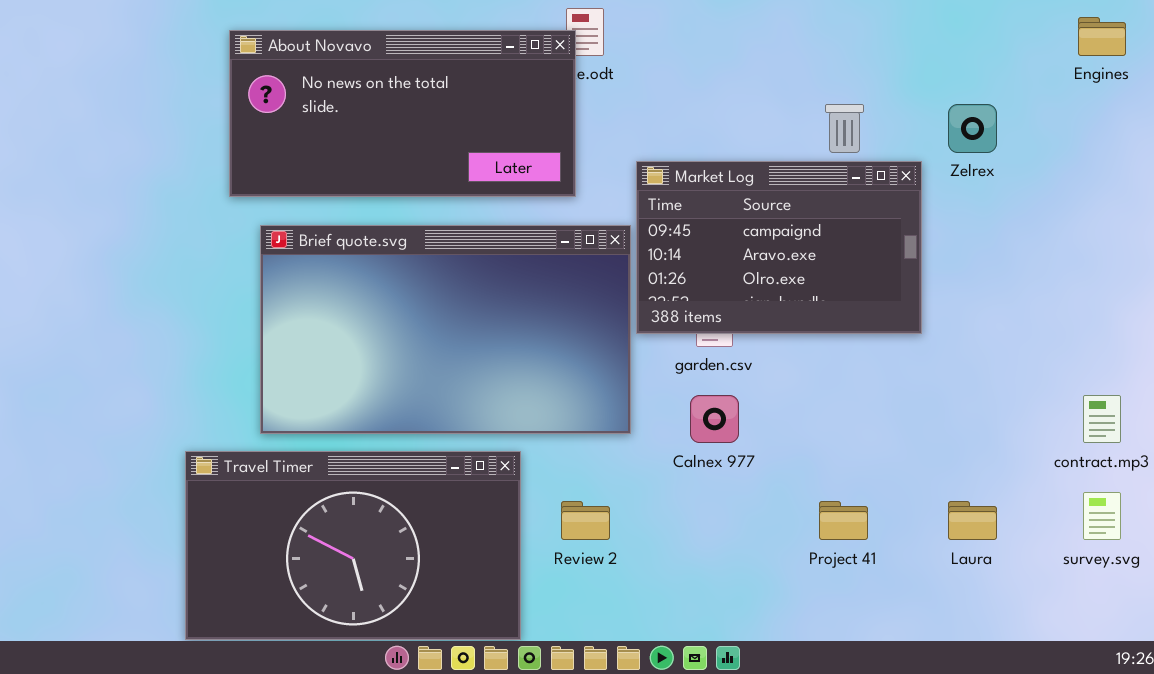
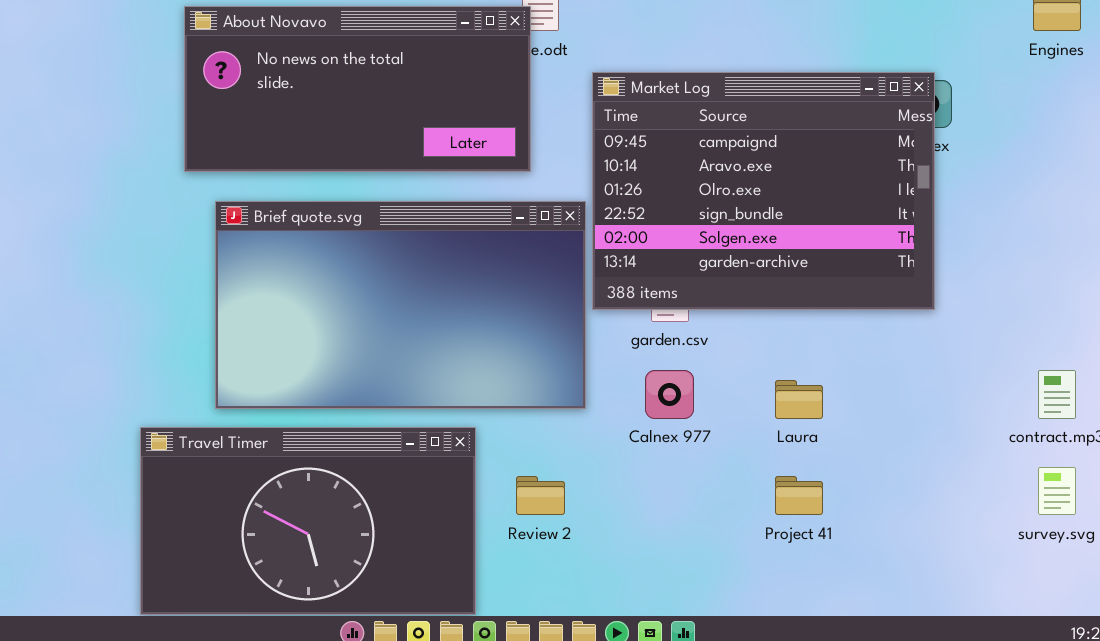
Market Log: [636,161,922,334] -> [592,72,935,310], resized
Laura: [948,501,997,540] -> [775,380,823,419], moved

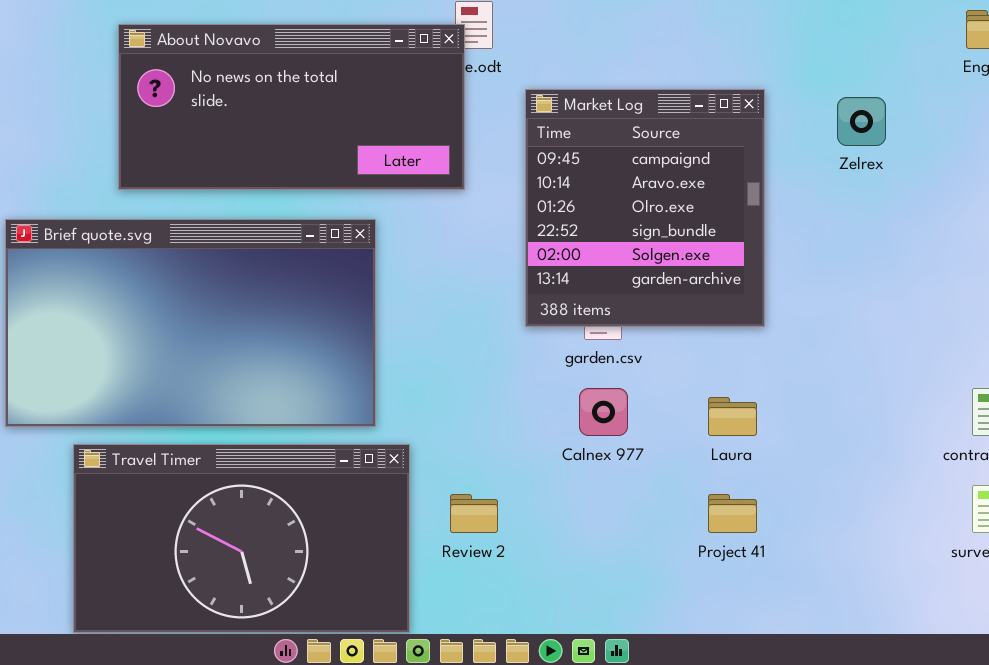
Market Log: [592,72,935,310] -> [525,89,765,327], resized
Brief quote.svg: [215,201,586,409] -> [5,219,376,427], moved

